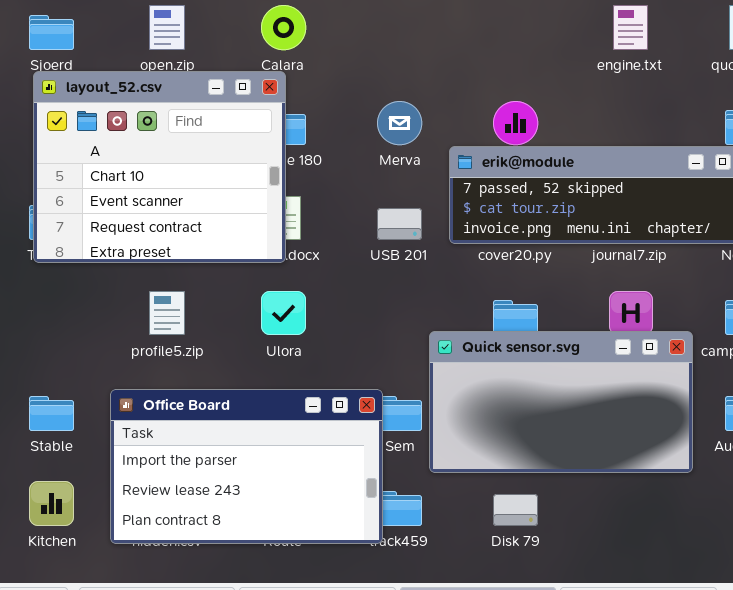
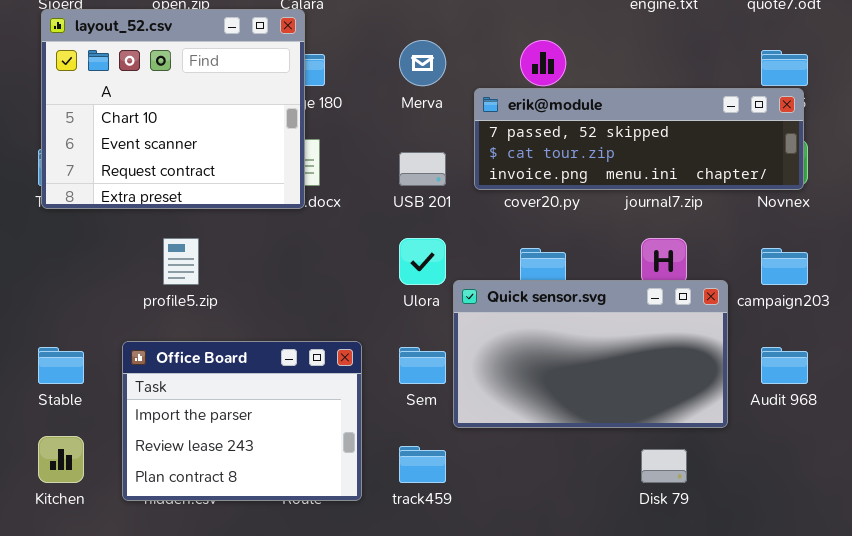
Ulora: [261,291,306,335] -> [399,238,446,285], moved
Office Board: [110,389,383,544] -> [122,341,362,501], resized
Disk 79: [493,494,538,526] -> [641,449,687,483], moved

